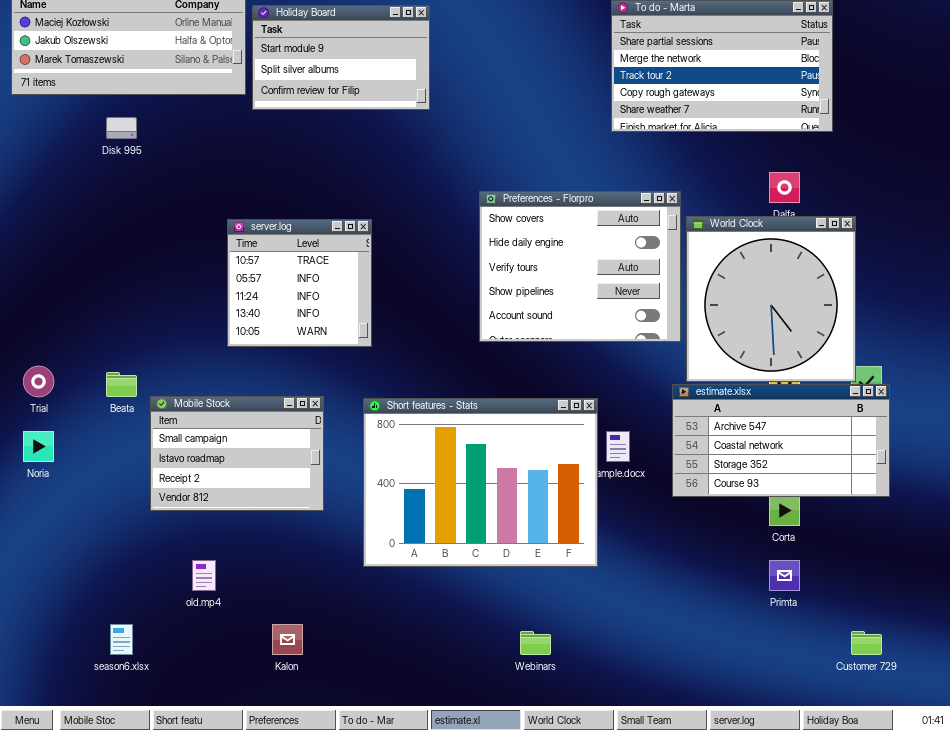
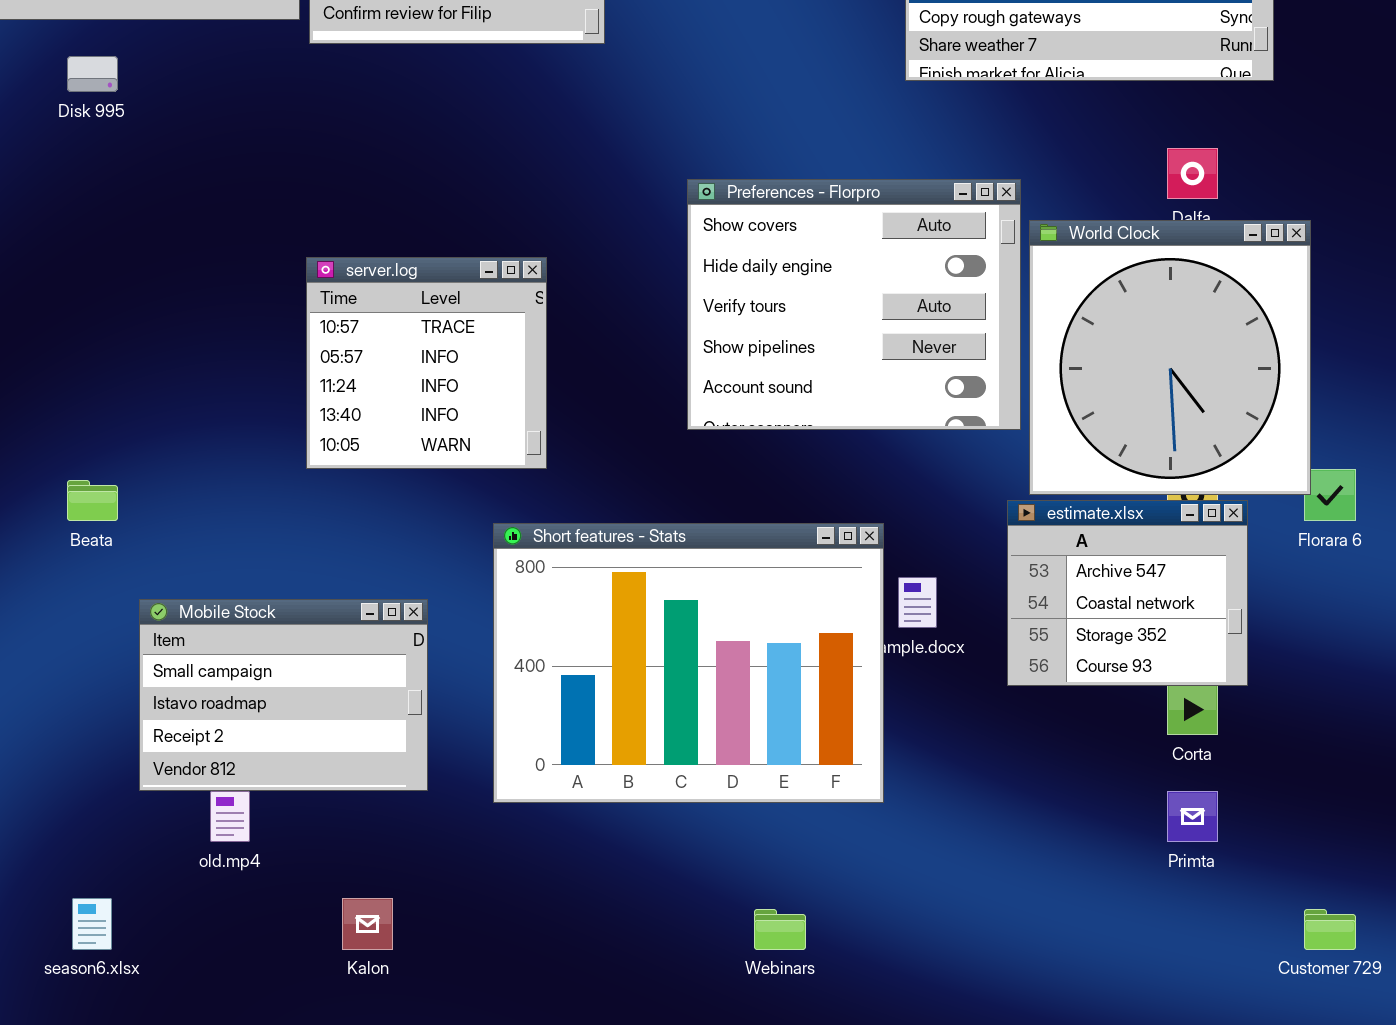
server.log: [227,219,372,347] -> [306,257,547,469], moved
estimate.xlsx: [672,384,890,497] -> [1007,500,1248,686], resized
Mobile Stock: [150,396,324,511] -> [139,599,428,791], moved

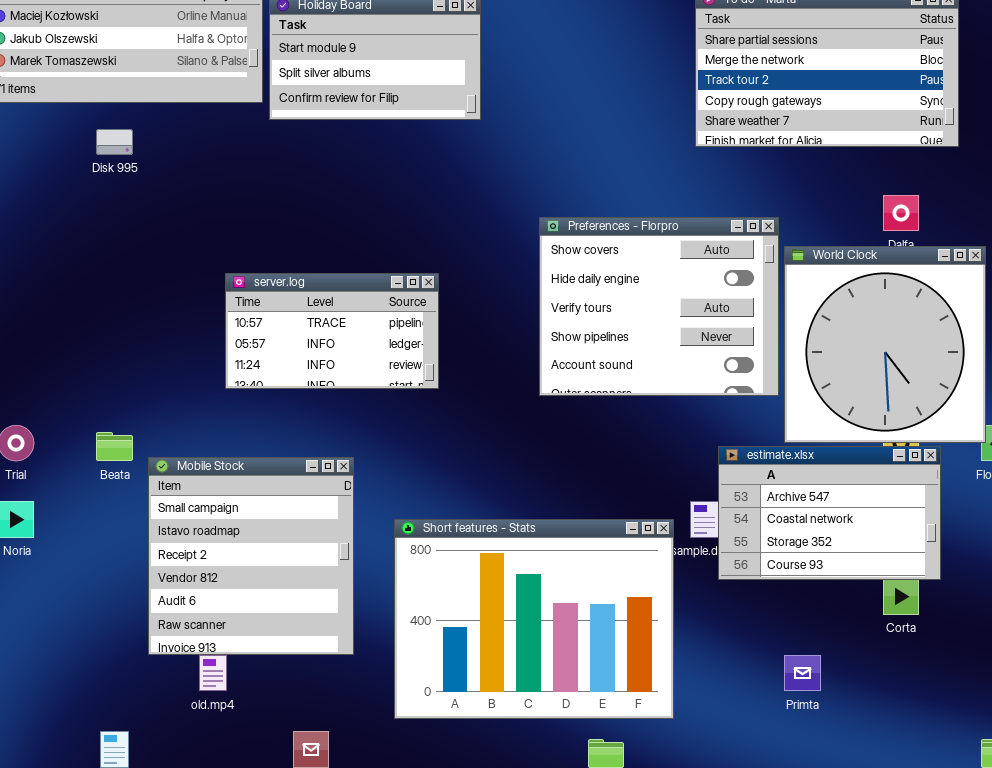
server.log: [306,257,547,469] -> [225,273,439,389], resized
estimate.xlsx: [1007,500,1248,686] -> [718,446,941,580], resized
Short features - Stats: [493,523,884,803] -> [394,519,674,719], moved
Mobile Stock: [139,599,428,791] -> [148,457,354,655], resized
Primta: [1167,791,1218,842] -> [784,655,821,691], moved

